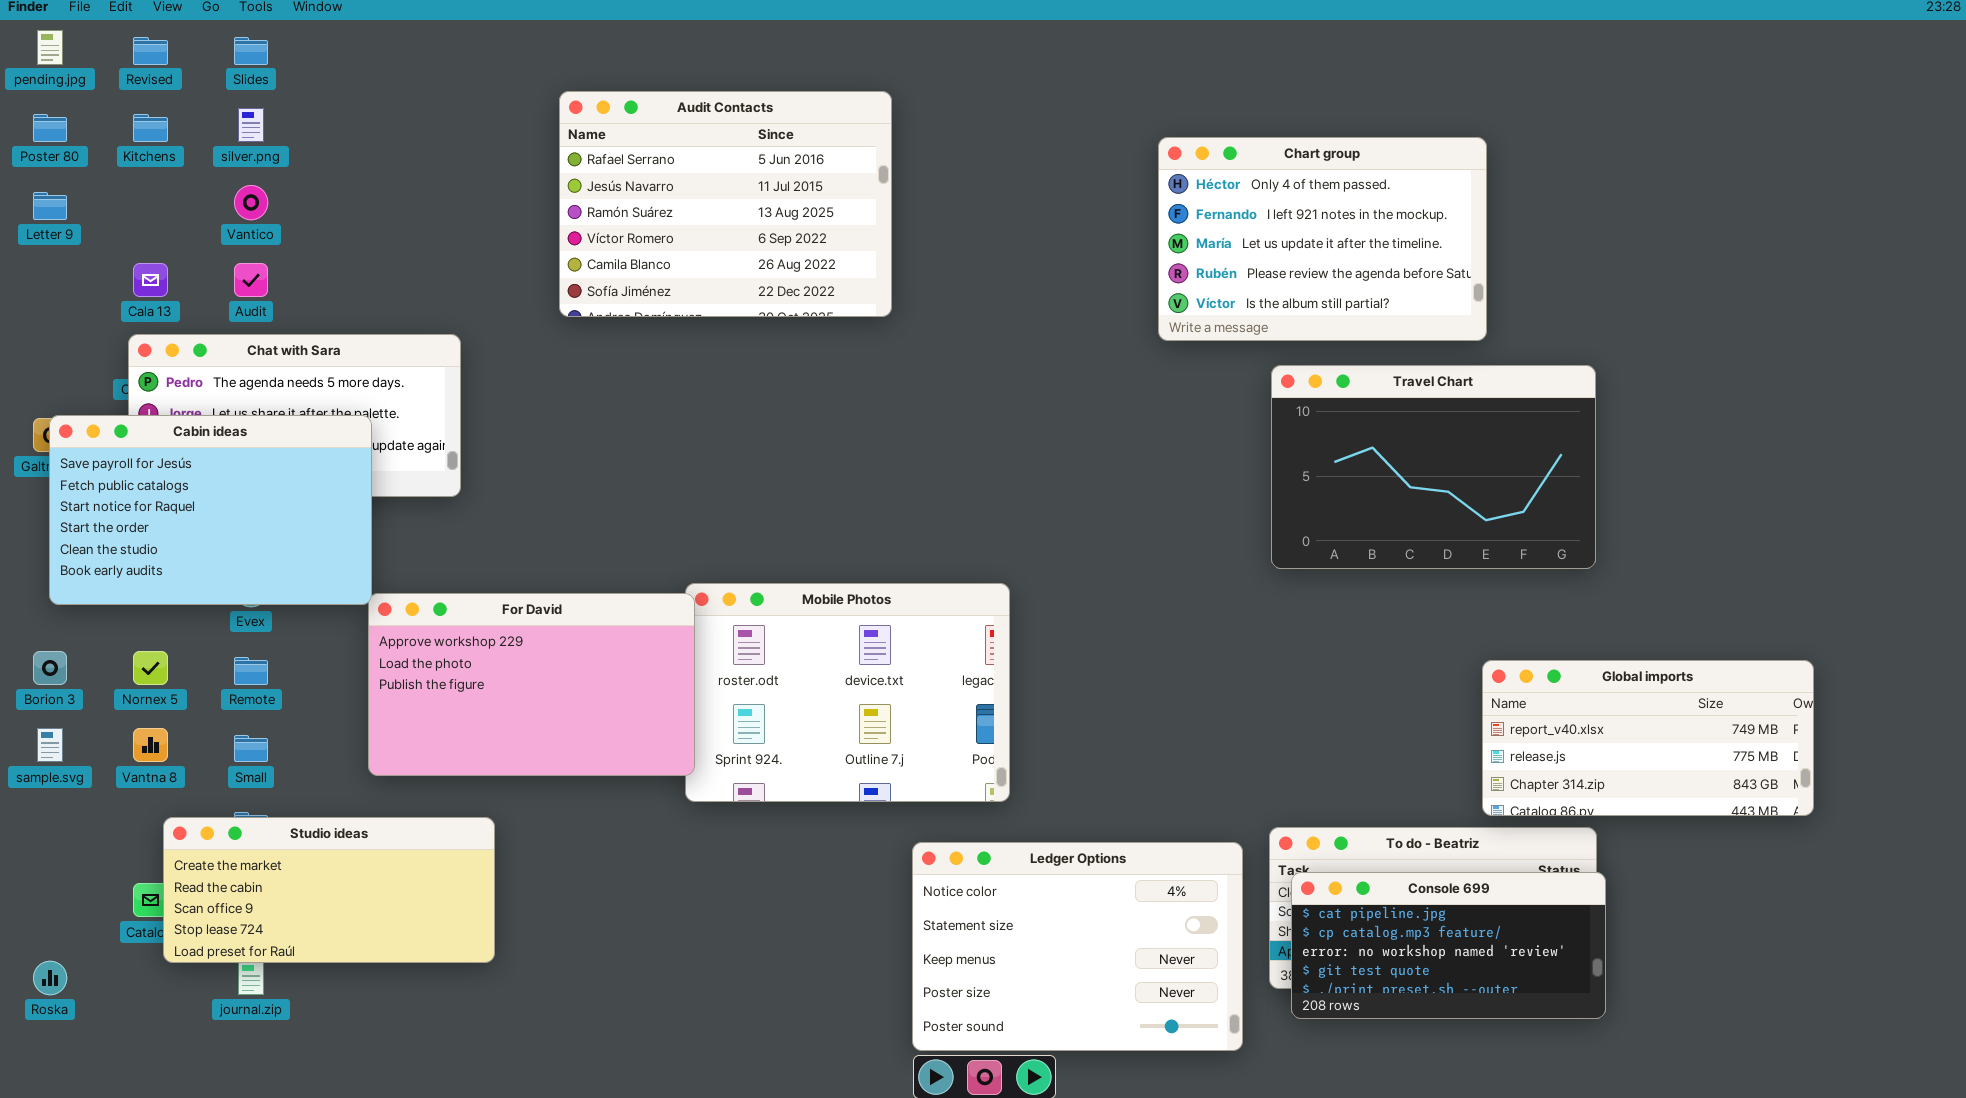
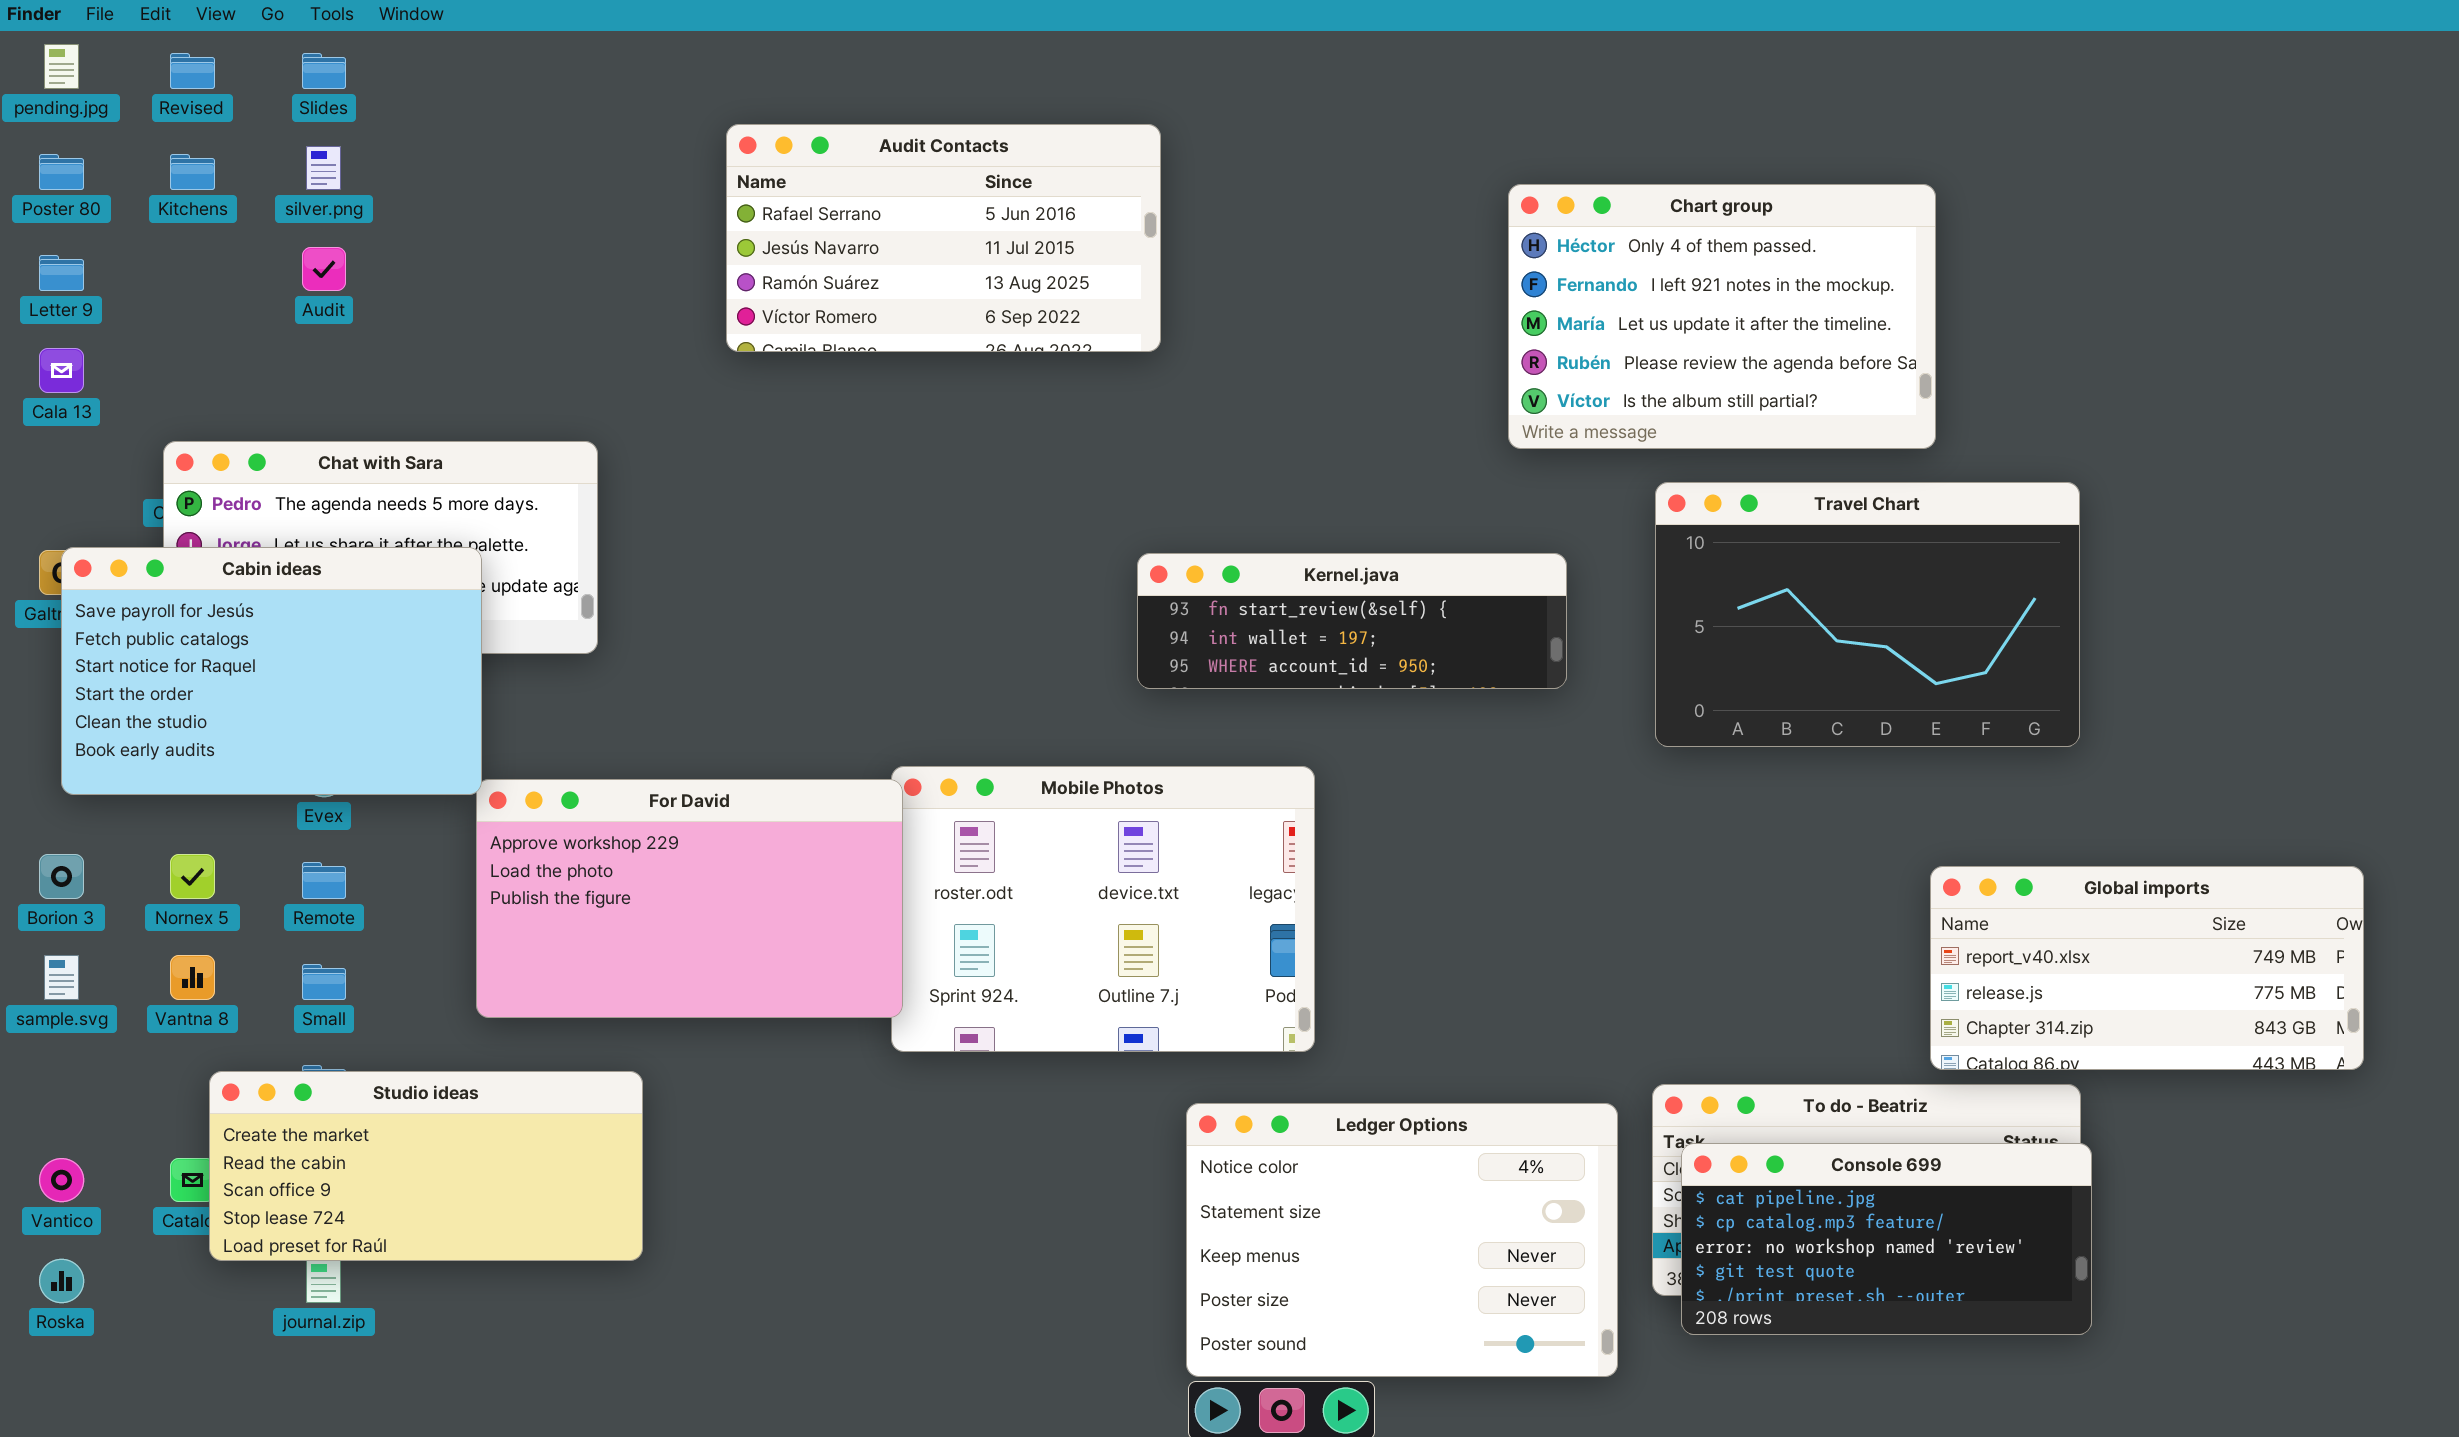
Audit Contacts: [559,91,892,317] -> [726,124,1161,352], resized
Vantico: [234,185,268,220] -> [39,1158,84,1202], moved
Cala 13: [133,263,168,297] -> [39,348,84,393], moved
Audit: [234,263,268,297] -> [302,247,346,291], moved
Kernel.java: none -> [1137,553,1567,689], opened

